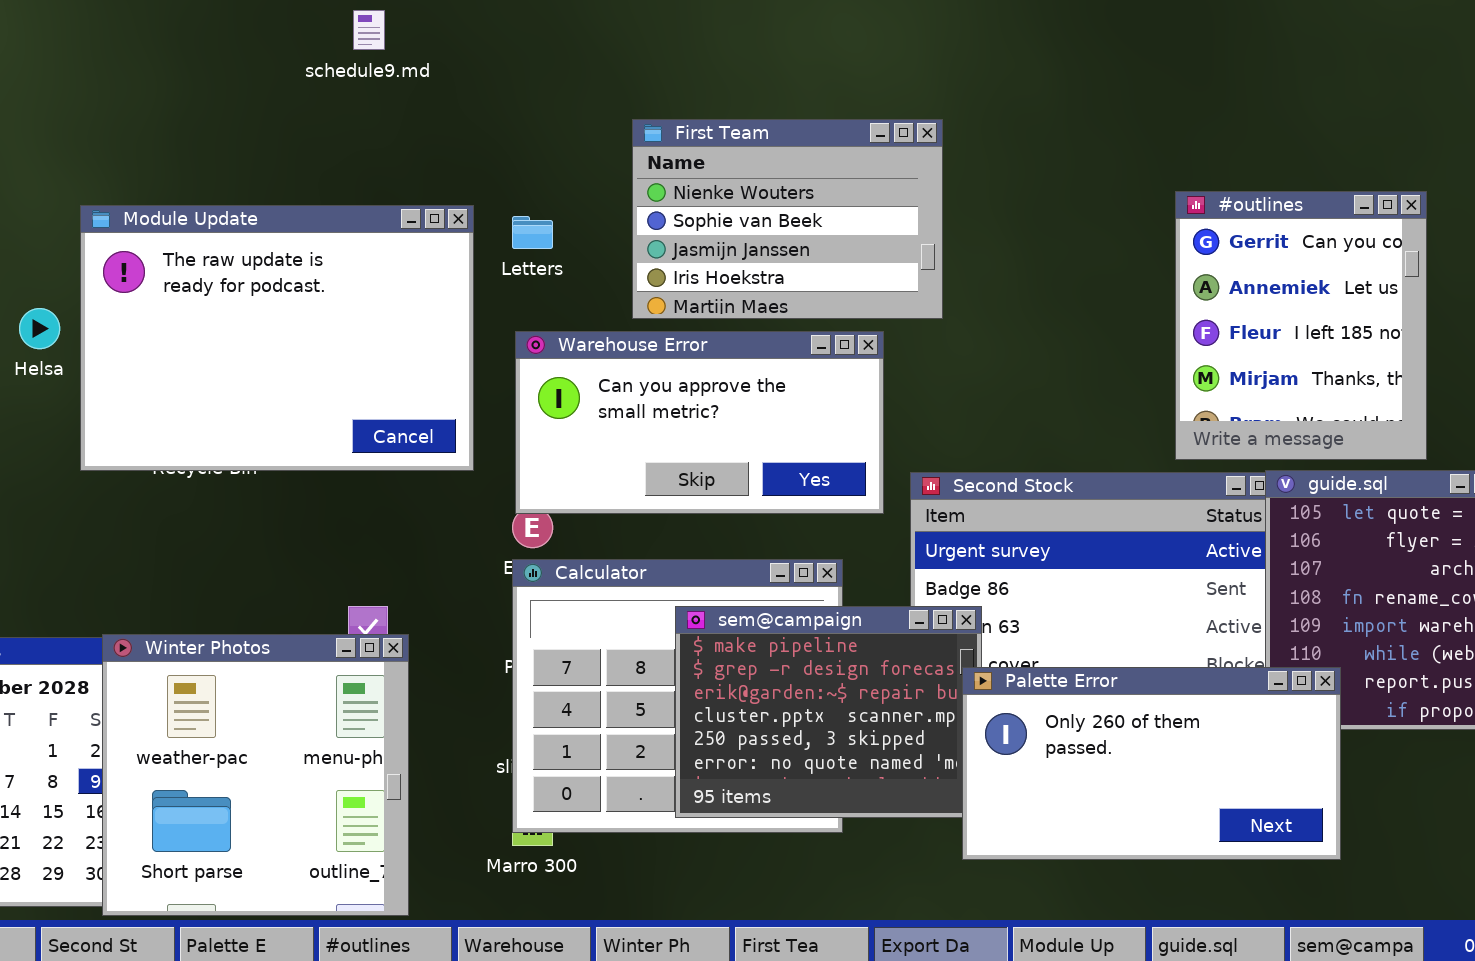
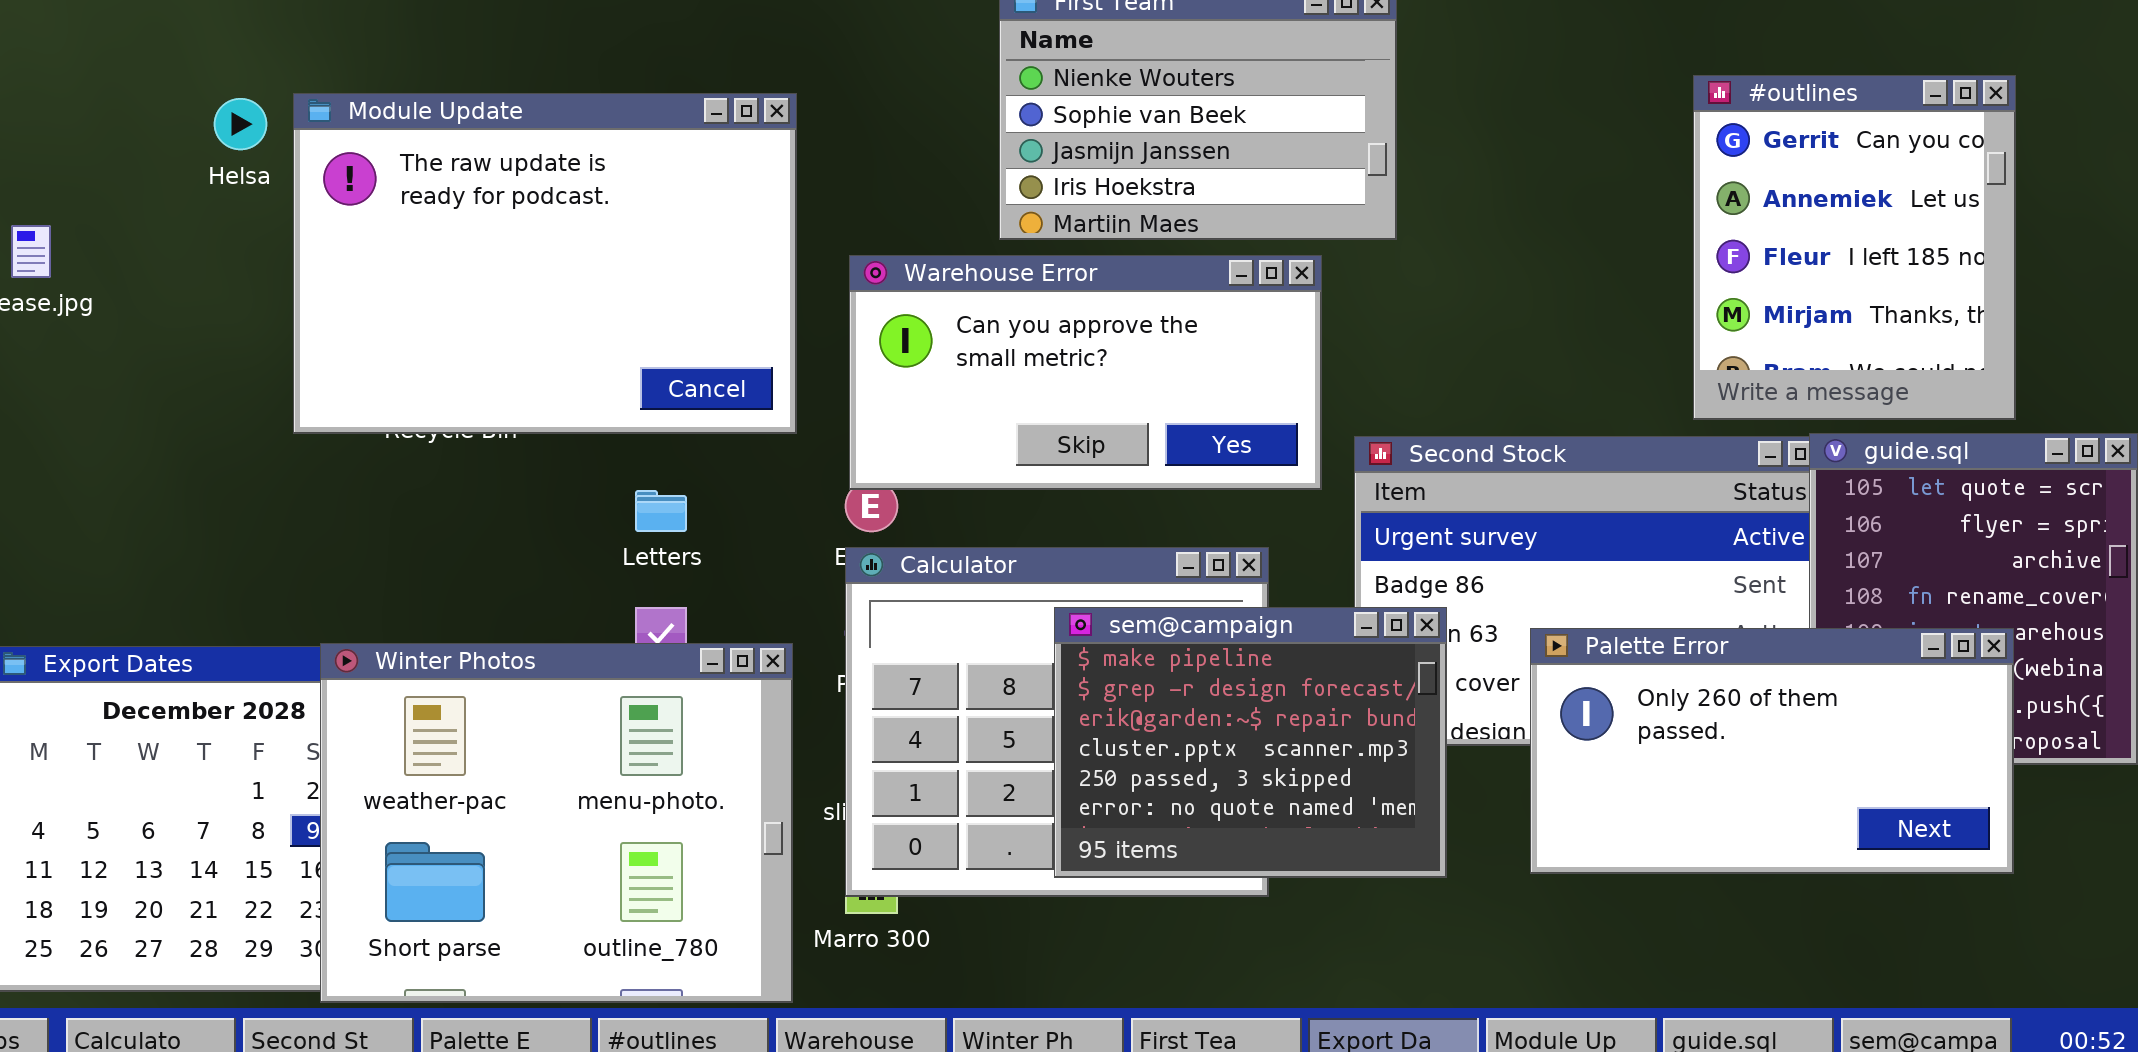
Letters: [512,216,553,249] -> [635,490,687,532], moved
Helsa: [19,308,60,349] -> [214,98,267,150], moved
Winter Photos: [102,634,409,916] -> [320,643,793,1003], resized
Palette Error: [962,667,1341,860] -> [1530,628,2014,874], moved

